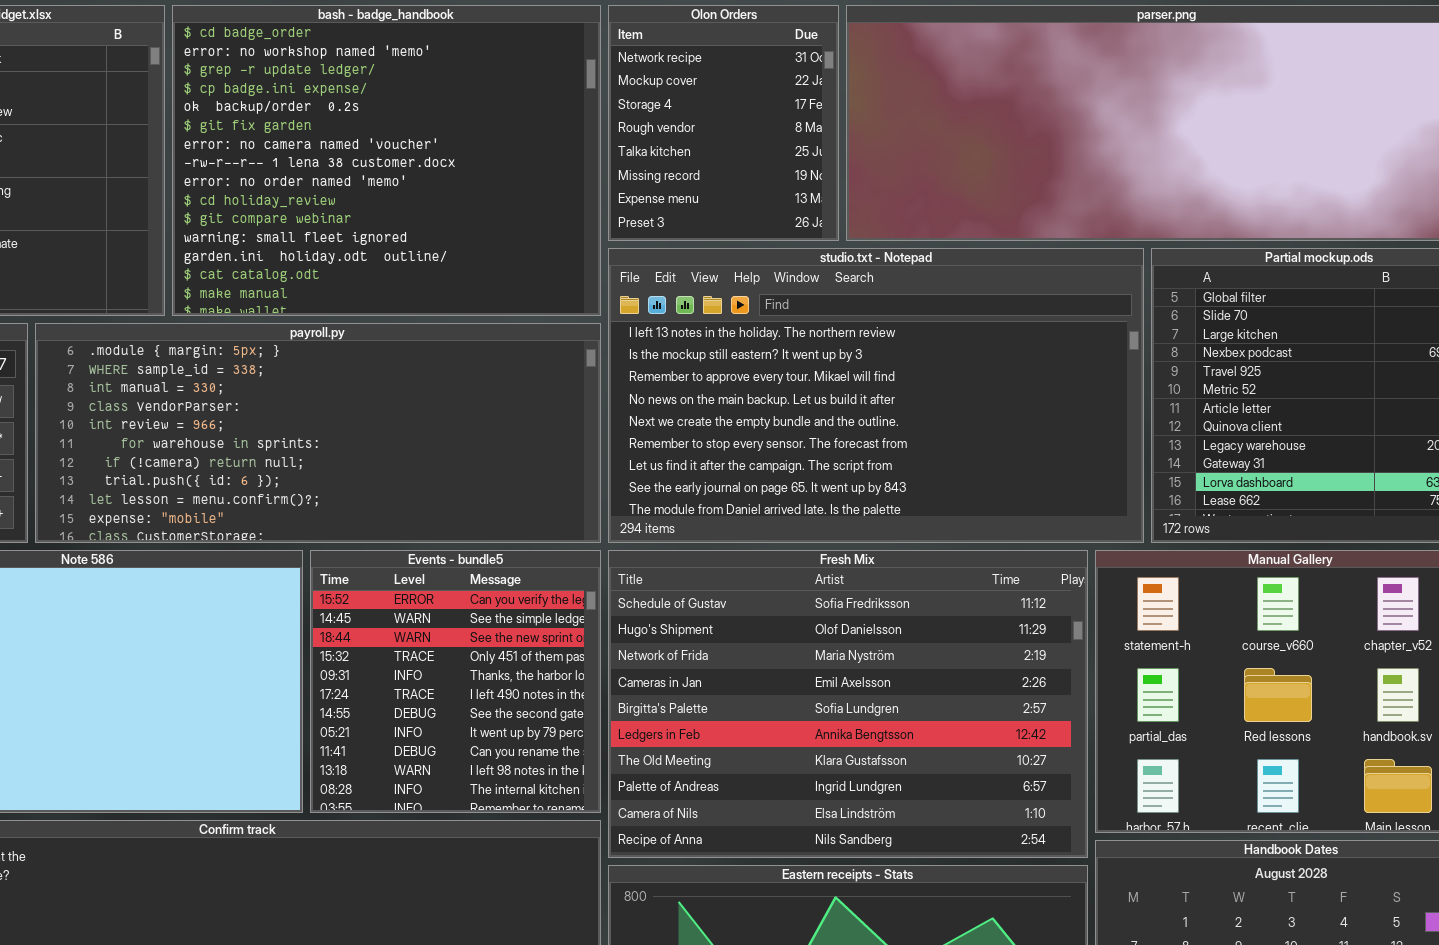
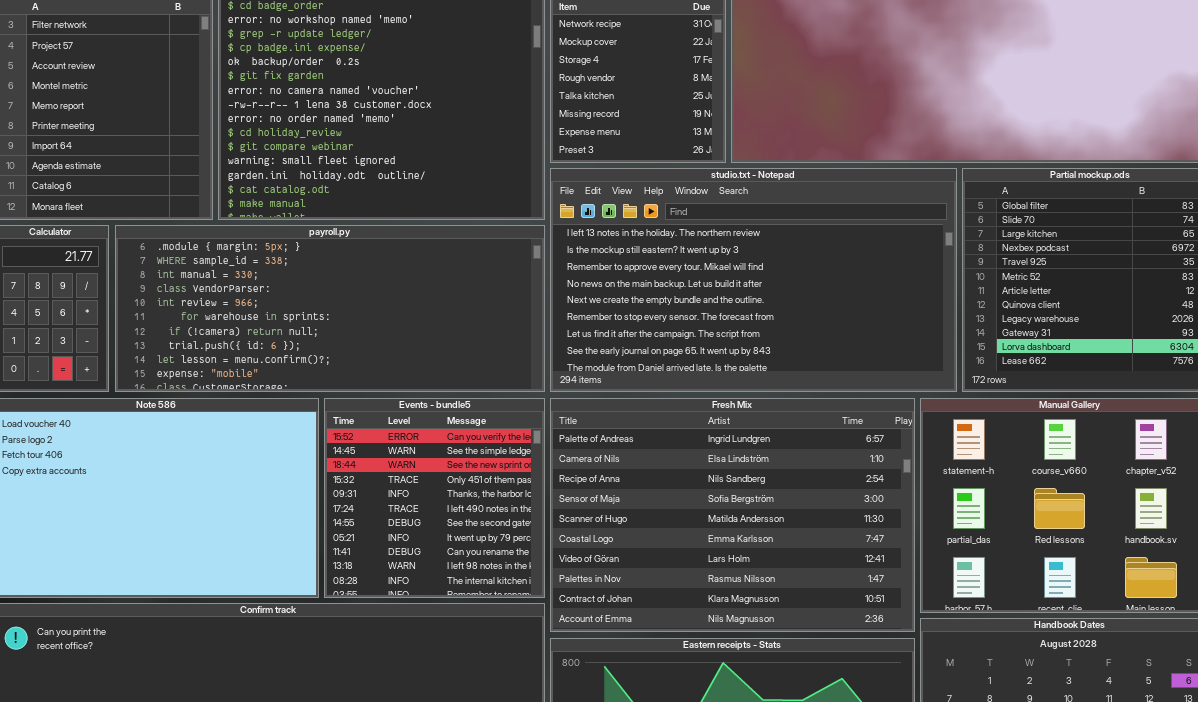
Fresh Mix: [608,550,1088,858] -> [550,398,915,632], scrolled down 7 rows

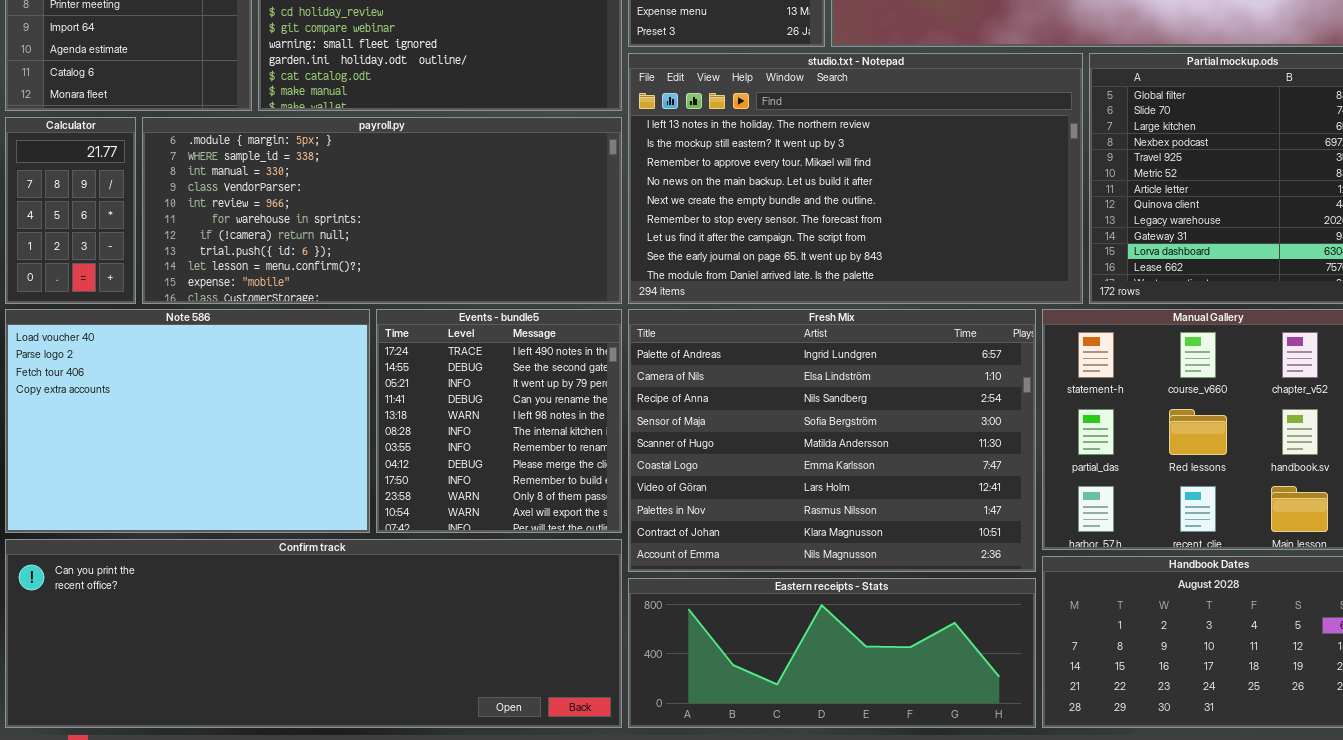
Events - bundle5: [324,398,545,598] -> [376,309,622,533], scrolled down 5 rows

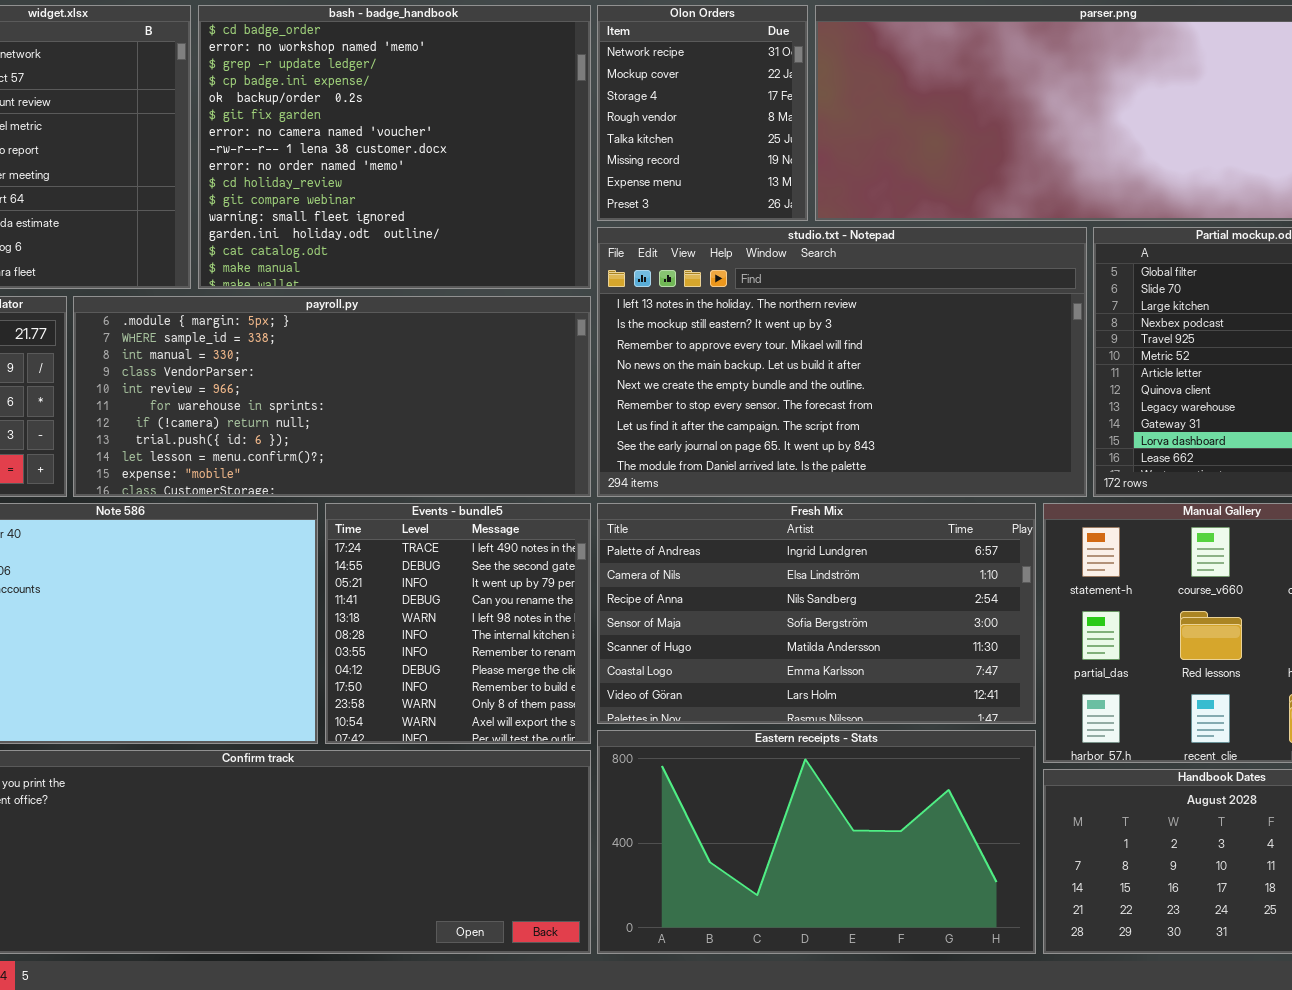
Fresh Mix: [628,309,1036,572] -> [597,503,1036,724], resized
Eastern receipts - Stats: [628,578,1036,728] -> [597,730,1036,954], resized

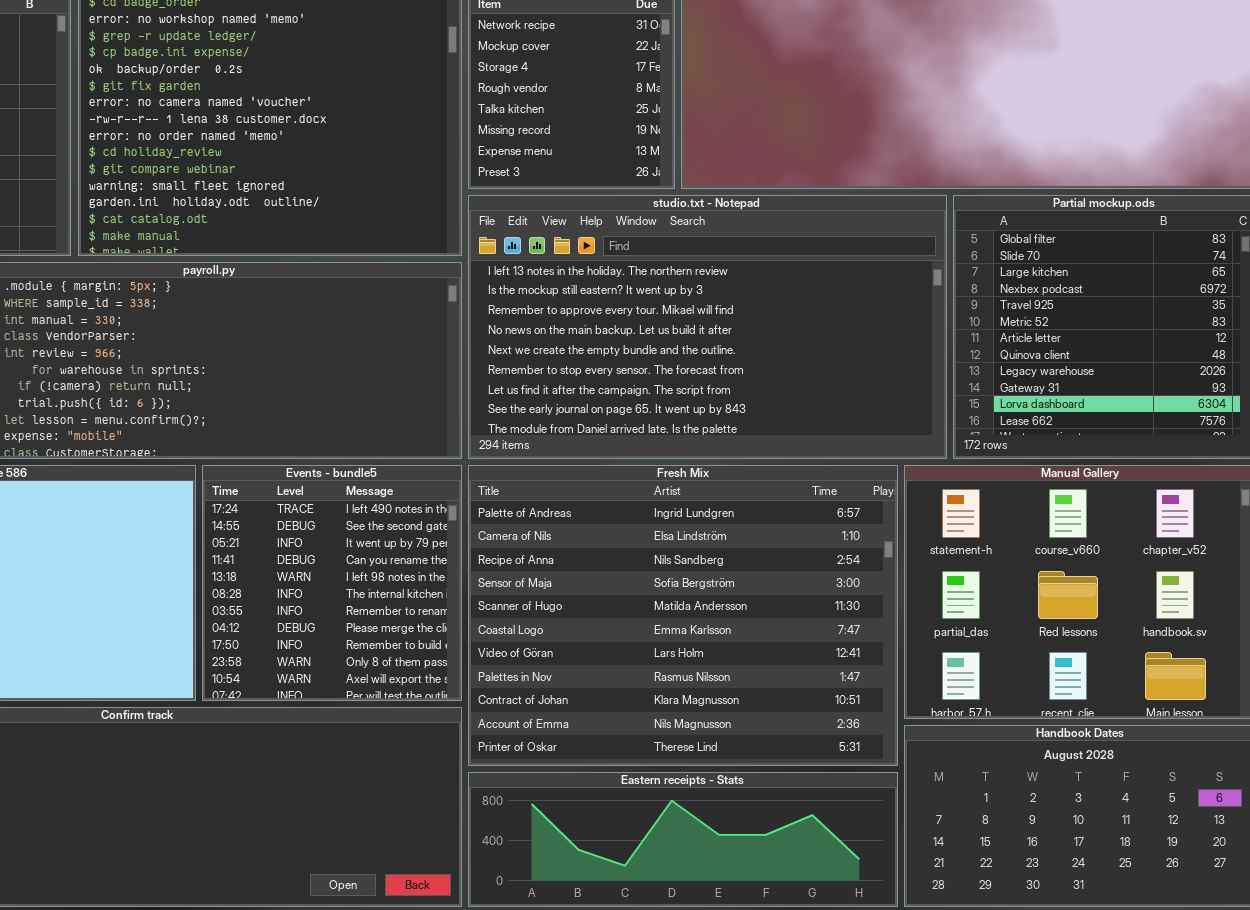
Fresh Mix: [597,503,1036,724] -> [468,465,898,766], resized
Eastern receipts - Stats: [597,730,1036,954] -> [468,772,898,907], resized

